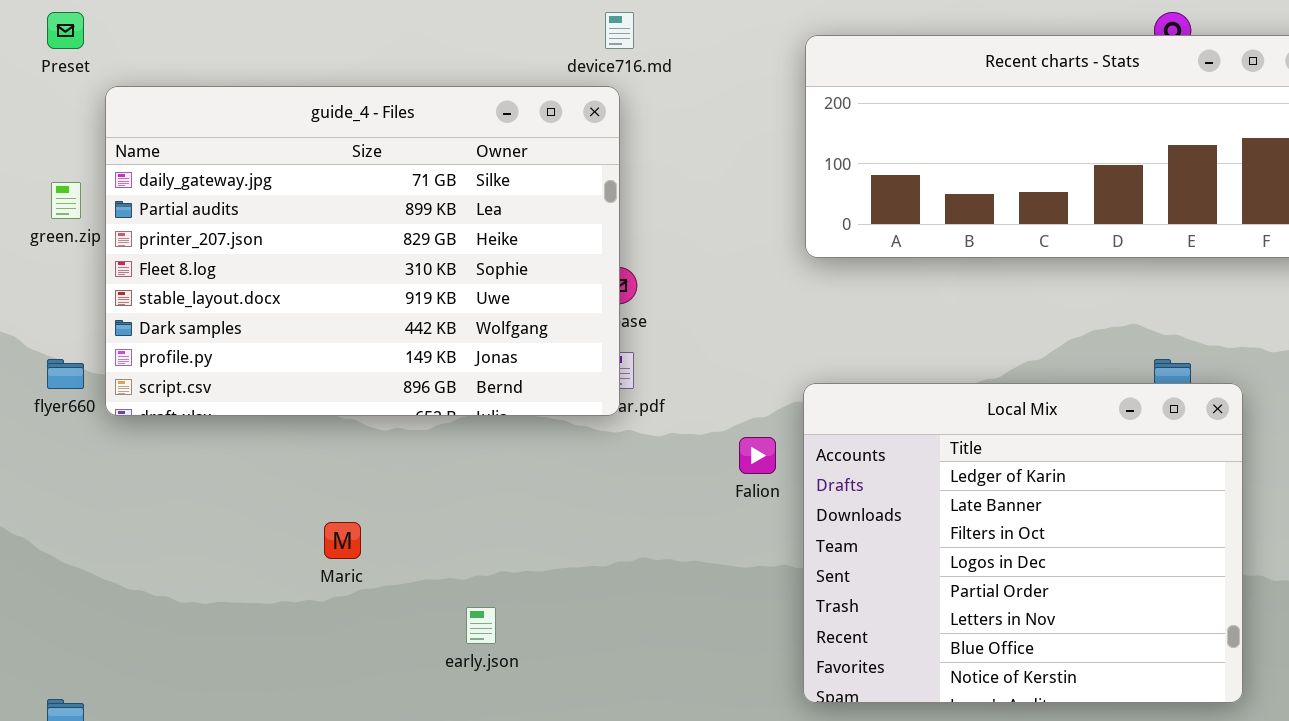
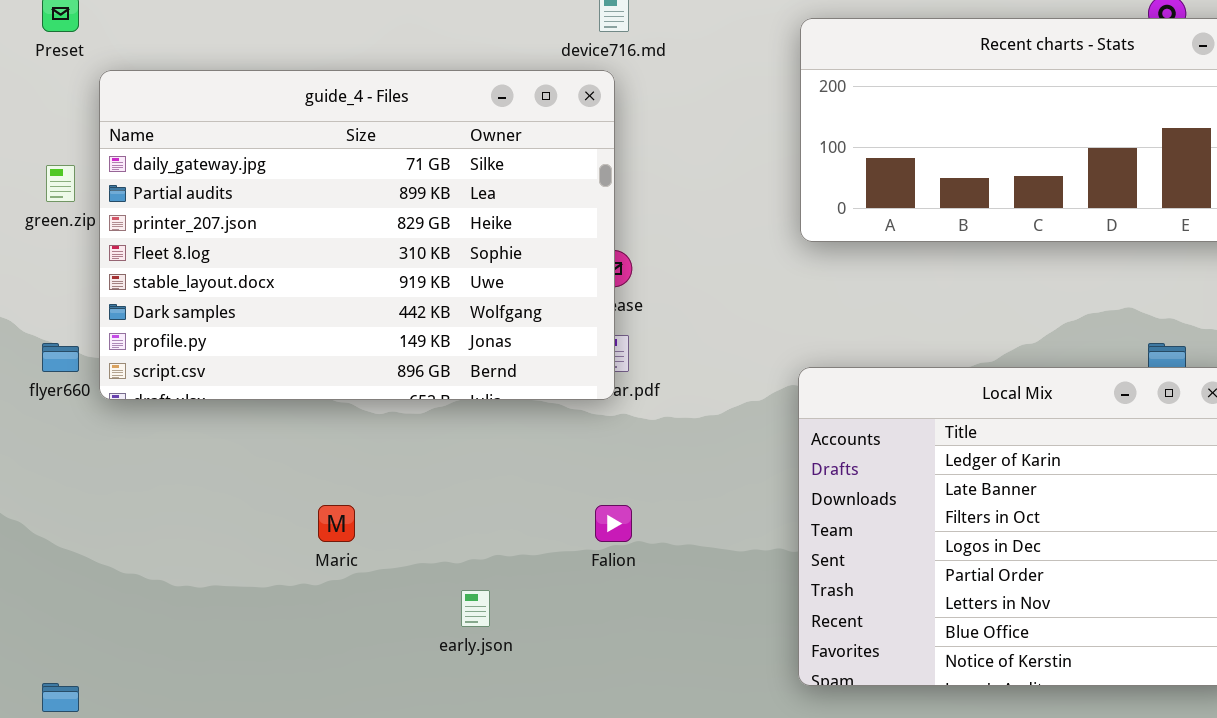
Falion: [739,437,776,474] -> [595,505,632,542], moved

